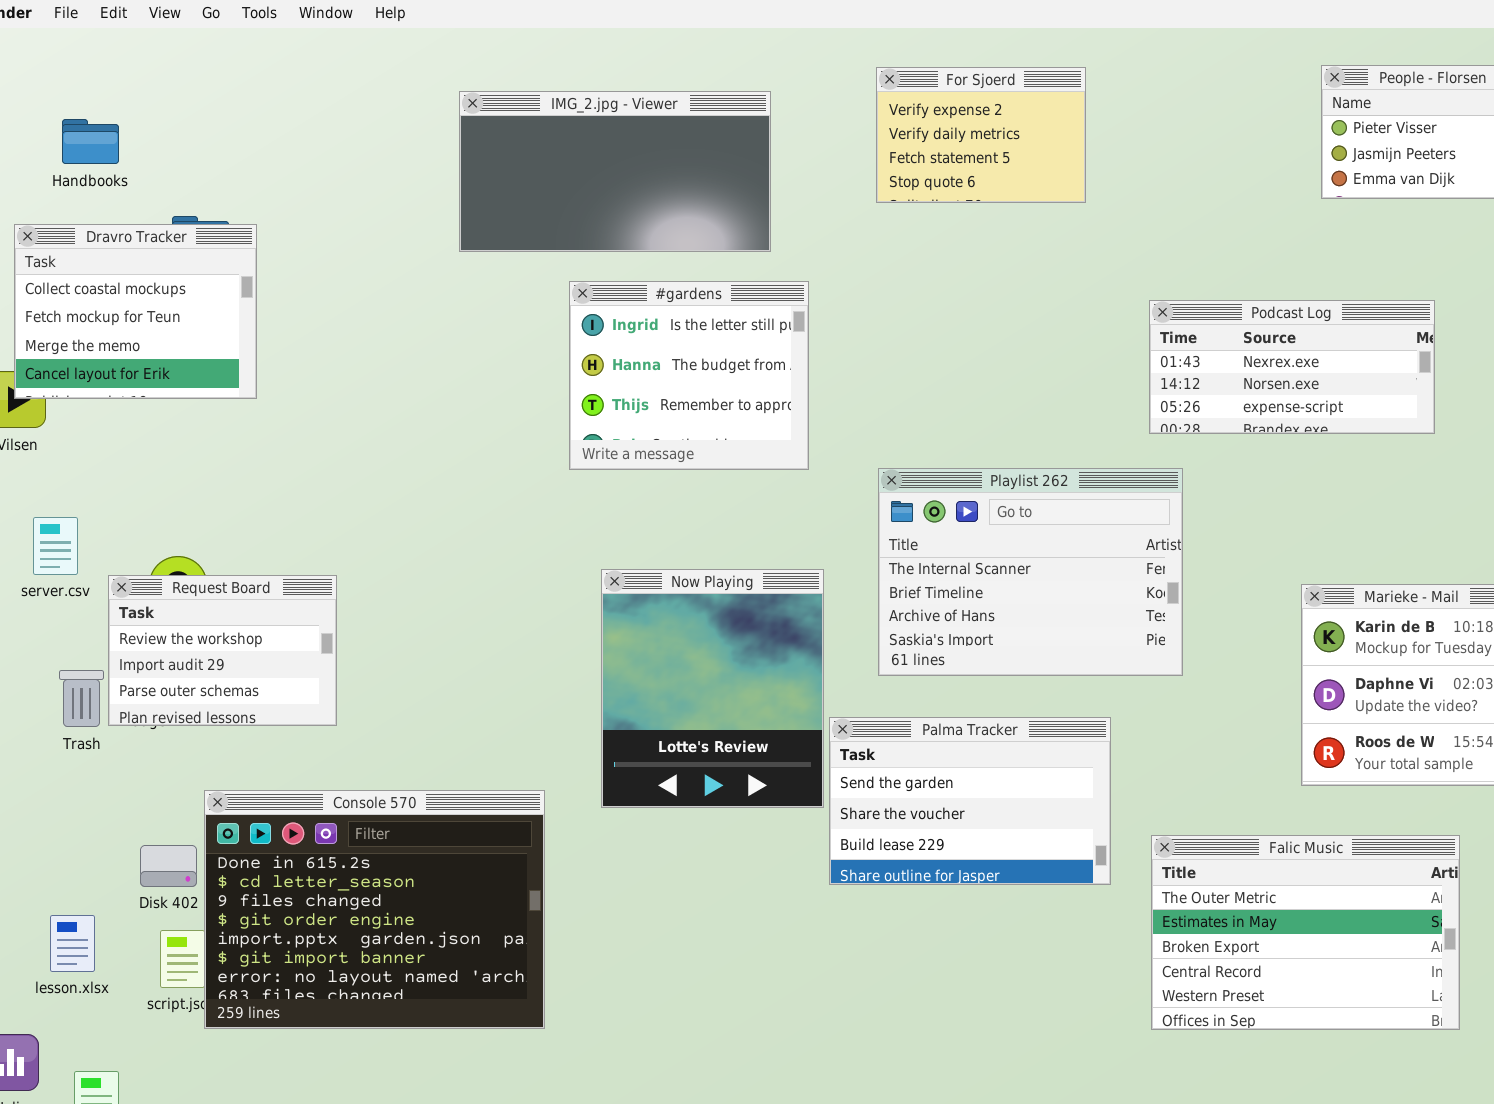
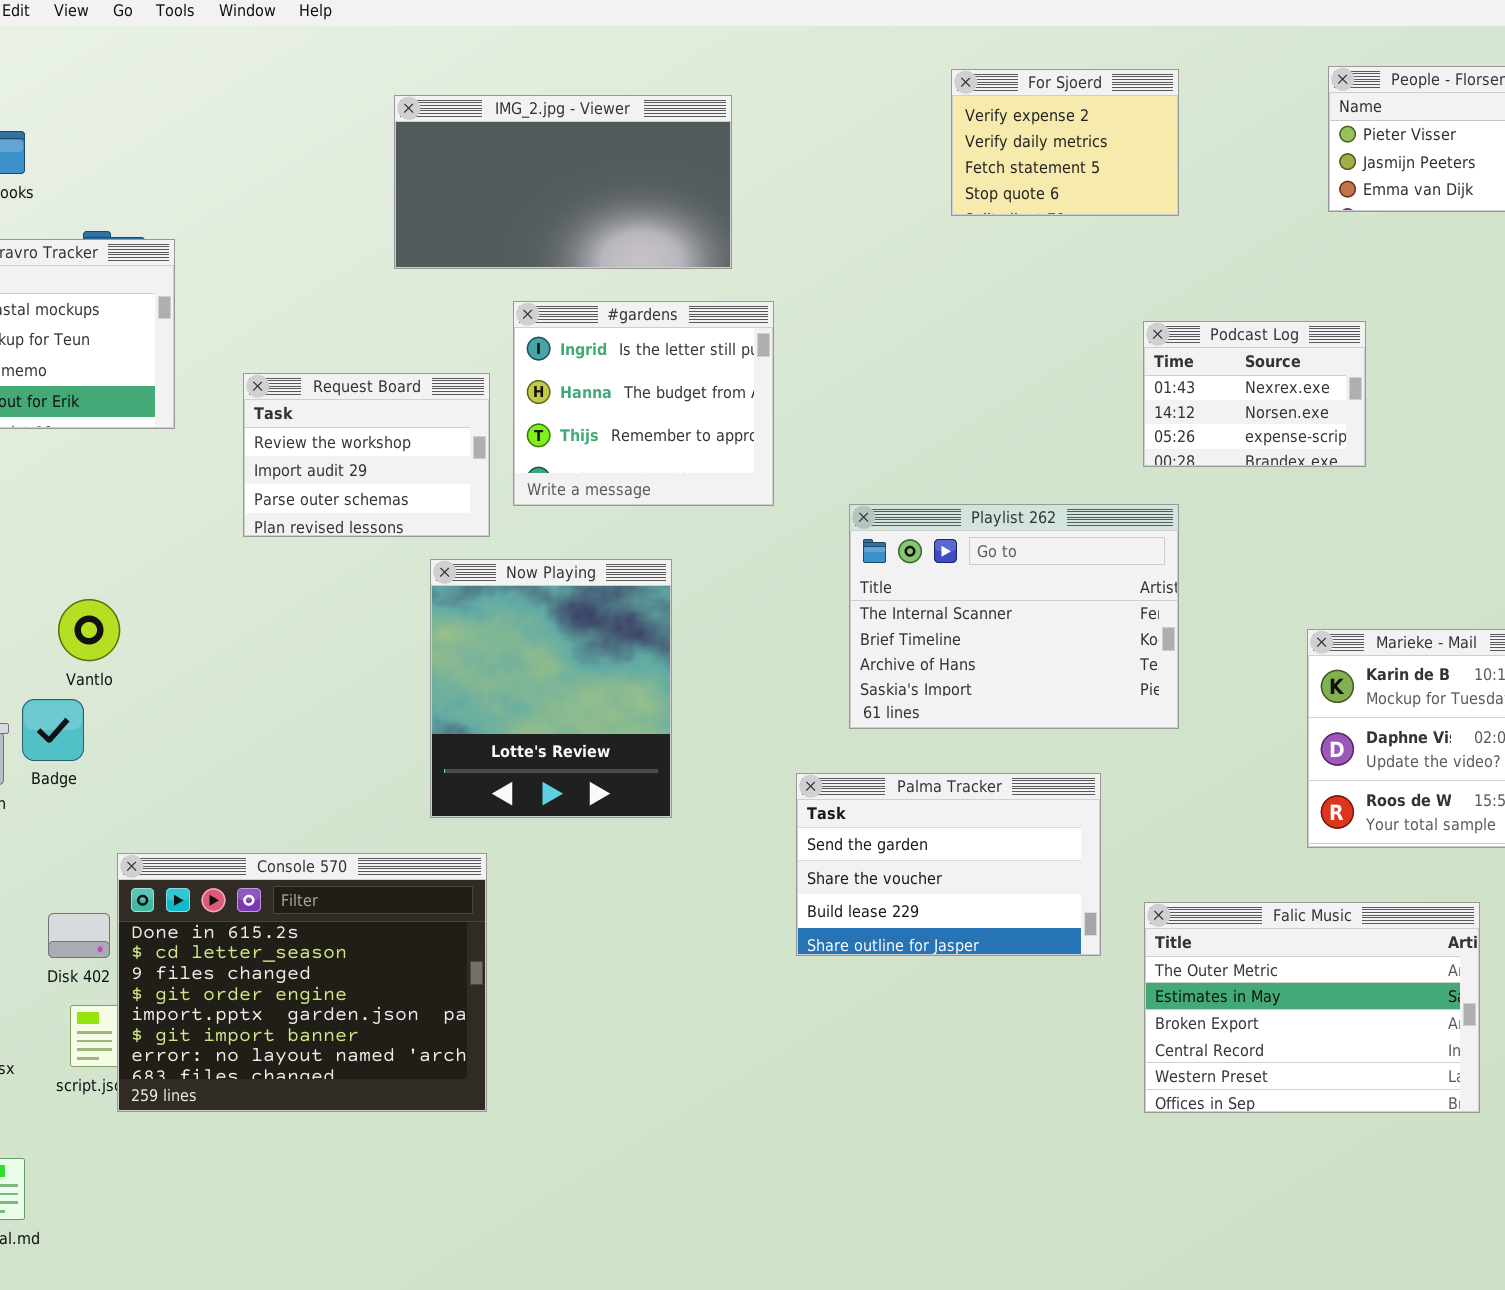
For Sjoerd: [876,67,1086,203] -> [951,69,1179,216], moved
Podcast Log: [1149,300,1435,434] -> [1143,321,1366,467], resized
Now Playing: [601,569,824,808] -> [430,559,672,818], moved
Request Board: [108,575,337,726] -> [243,373,490,537], moved

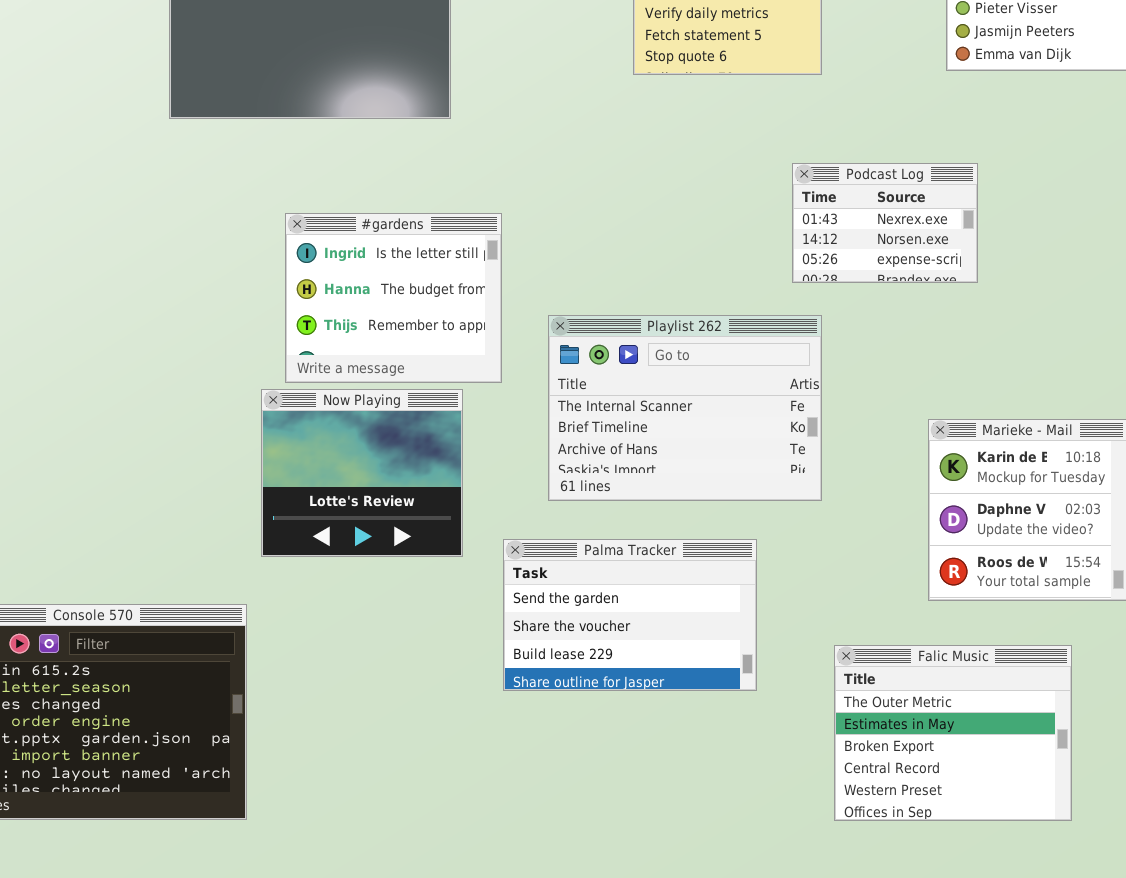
#gardens: [513,301,774,506] -> [285,213,502,383], moved
Request Board: [243,373,490,537] -> none, closed
Now Playing: [430,559,672,818] -> [261,389,463,557], moved, resized
Falic Music: [1144,902,1480,1113] -> [834,645,1072,821], resized

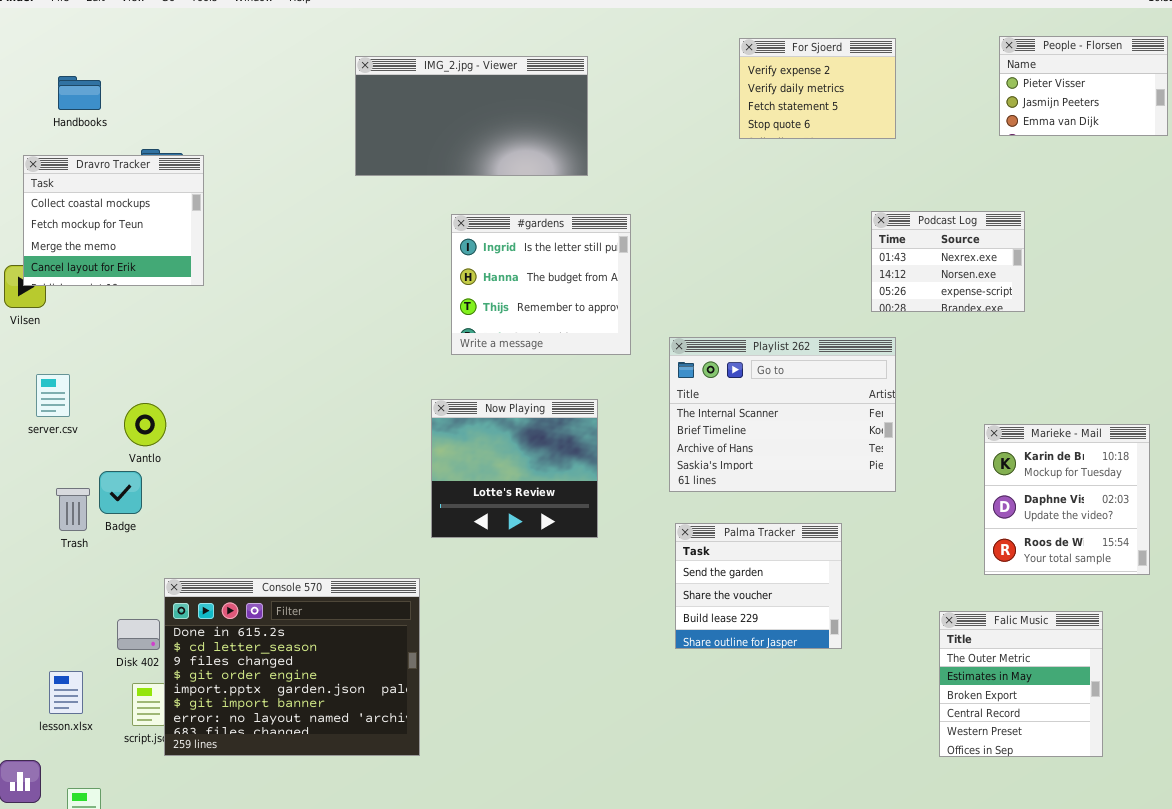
#gardens: [285,213,502,383] -> [451,214,631,355], moved
Palma Tracker: [503,539,757,691] -> [675,523,842,649], resized
Falic Music: [834,645,1072,821] -> [939,611,1103,757], resized

